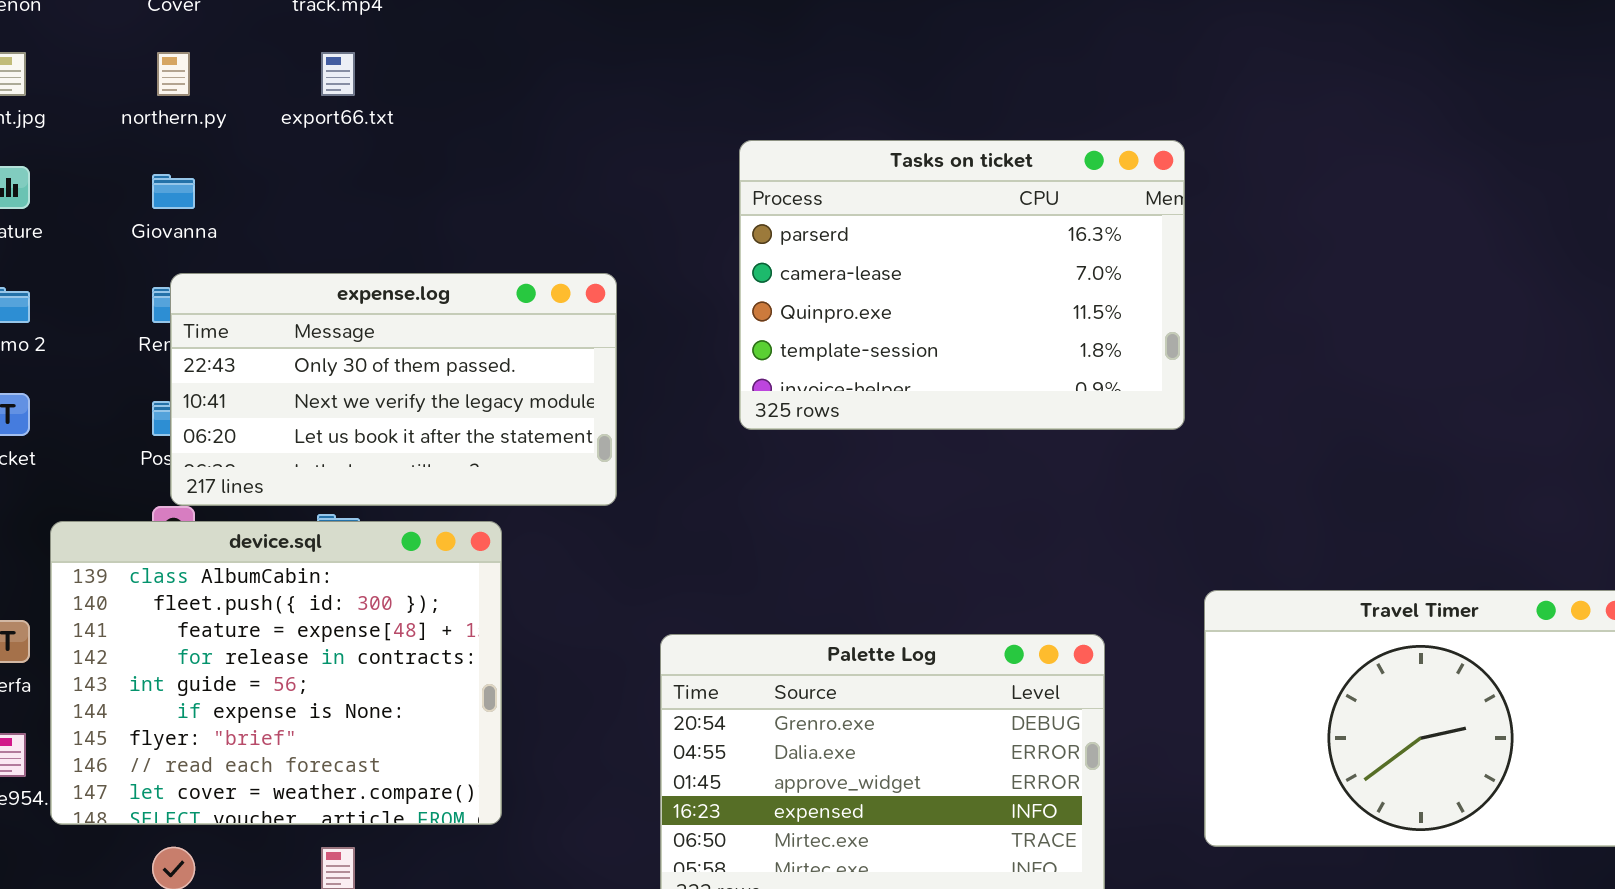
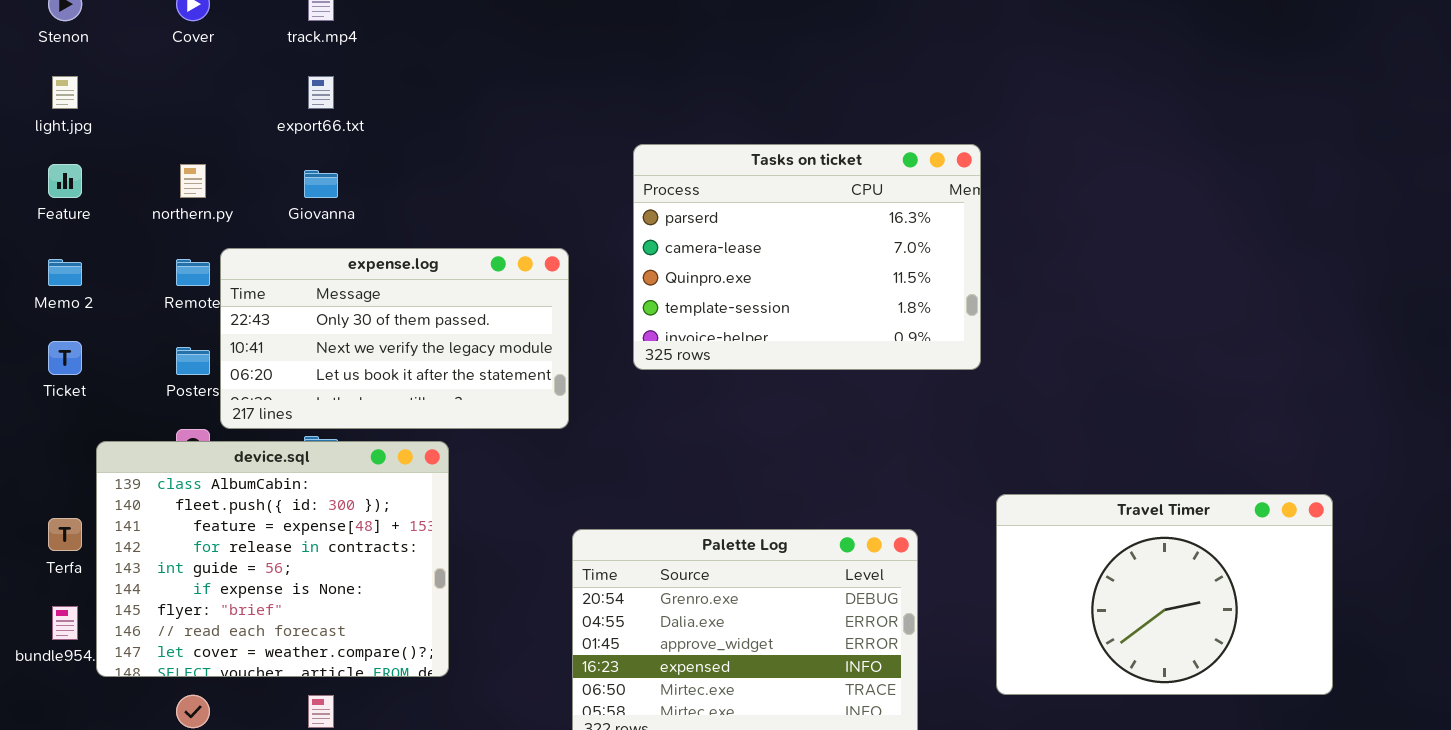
northern.py: [157,52,190,96] -> [180,164,206,198], moved
Giovanna: [152,174,195,209] -> [304,170,338,198], moved
expense.log: [170,273,617,506] -> [220,248,569,429], moved

